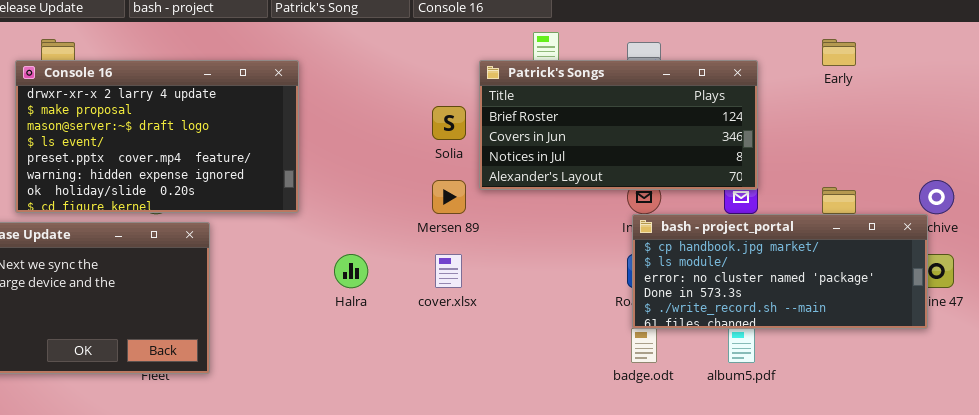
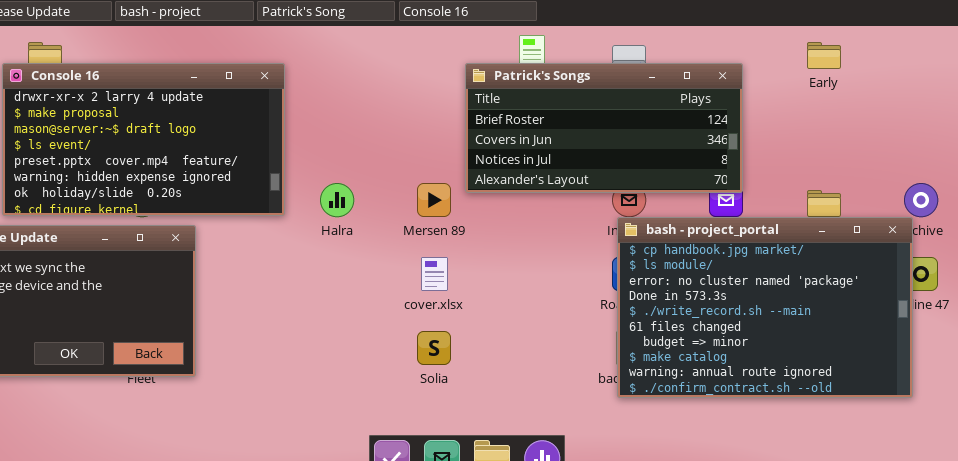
Solia: [432,106,466,140] -> [417,331,451,365], moved
bash - project_portal: [632,214,928,329] -> [617,217,913,398], resized
Halra: [334,254,368,288] -> [320,183,354,217], moved

